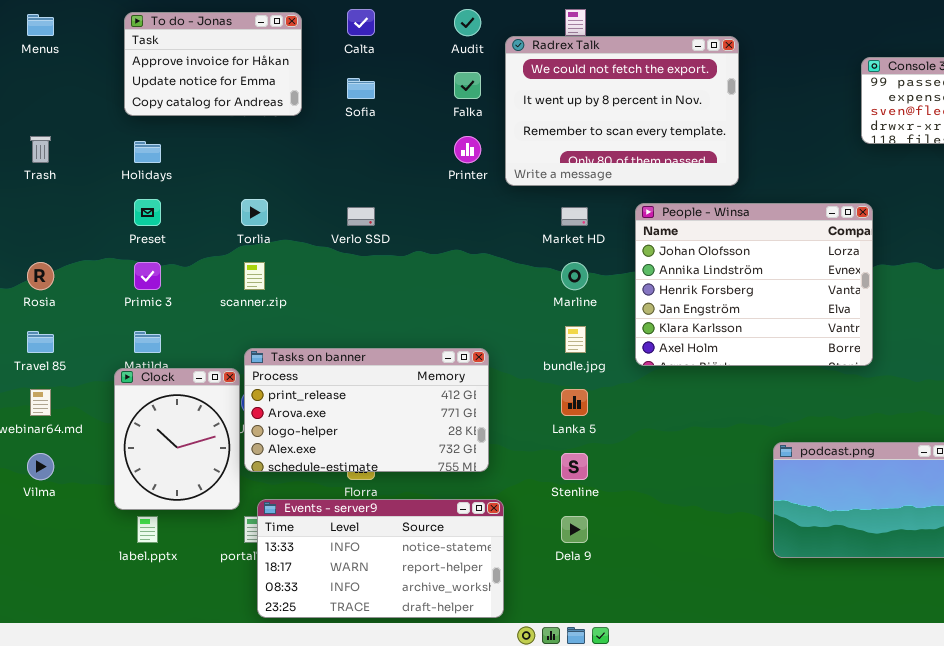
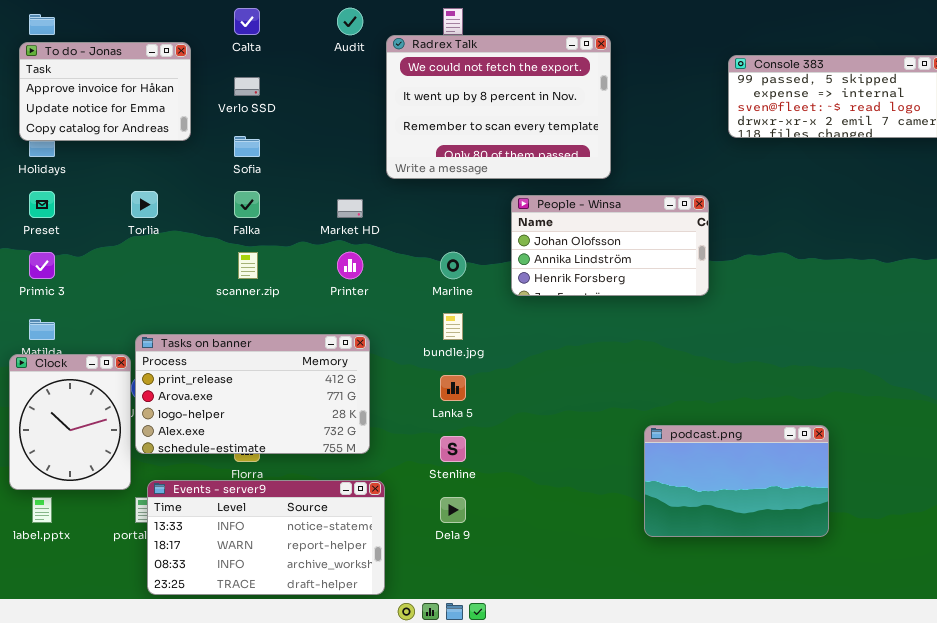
To do - Jonas: [124,12,302,116] -> [19,42,191,141], moved
Falka: [454,72,481,99] -> [234,191,260,218], moved
Sofia: [347,78,375,99] -> [234,136,260,157], moved
Printer: [454,136,481,163] -> [337,252,363,279], moved
People - Winsa: [635,203,873,366] -> [511,195,709,296], resized
Verlo SSD: [347,207,375,226] -> [234,77,260,96], moved
Market HD: [561,207,588,226] -> [337,199,363,218], moved
scanner.zip: [244,262,265,290] -> [238,252,258,279], moved

